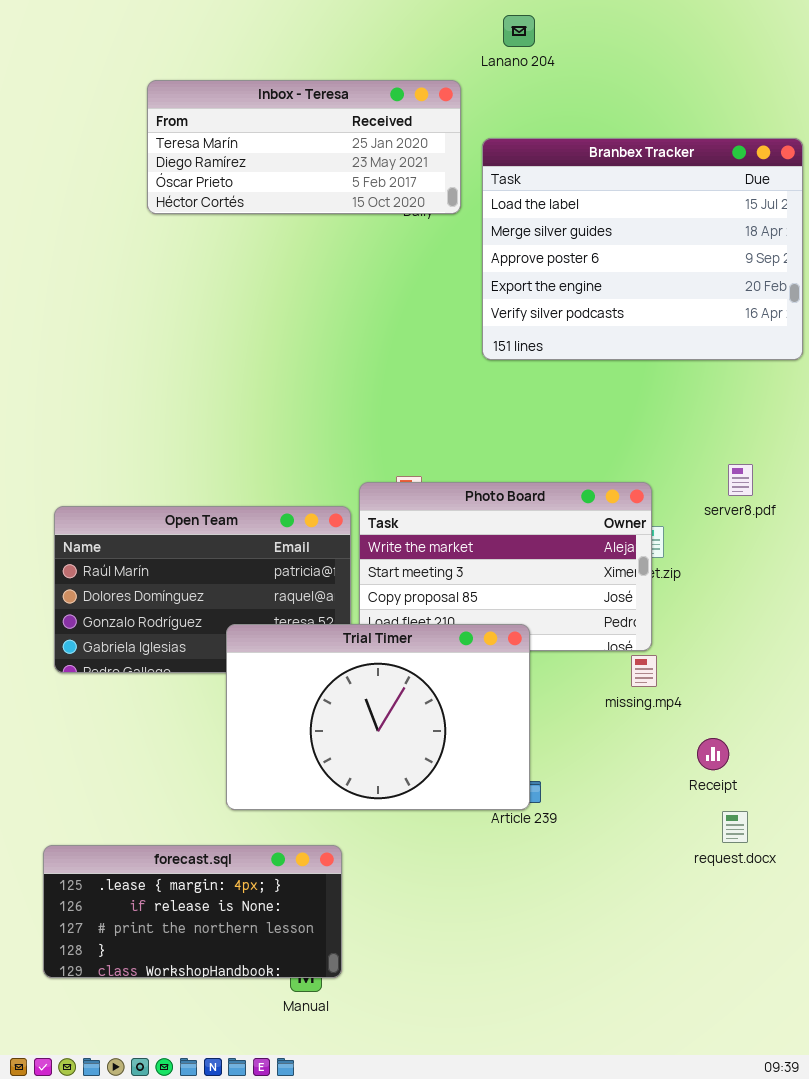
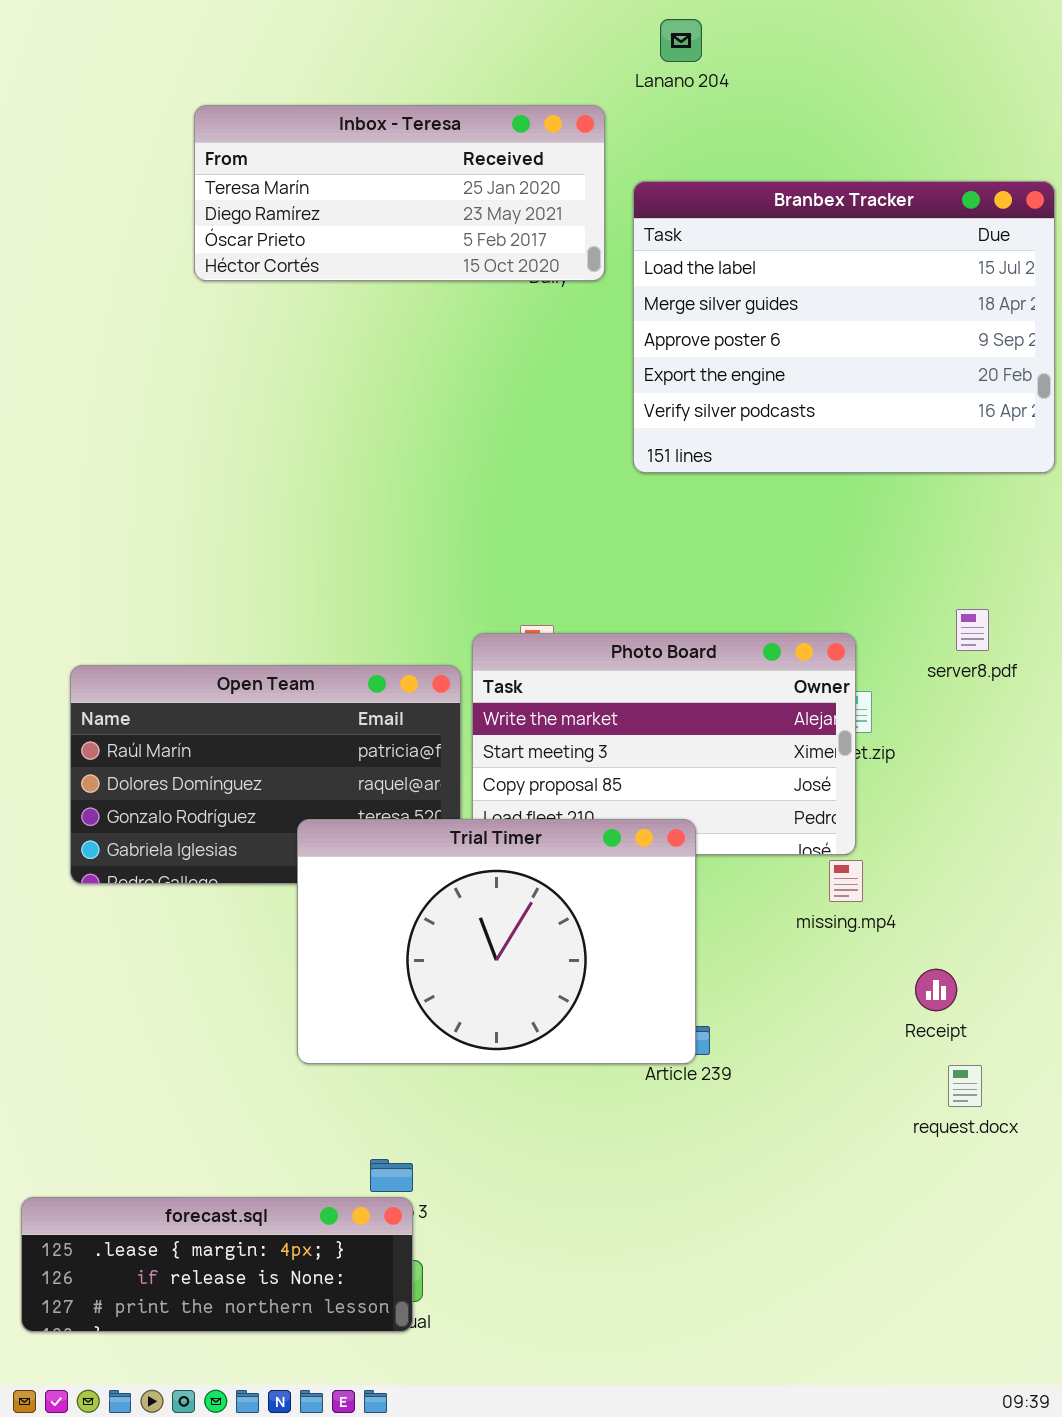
forecast.sql: [43,845,342,978] -> [21,1197,413,1332], moved, resized

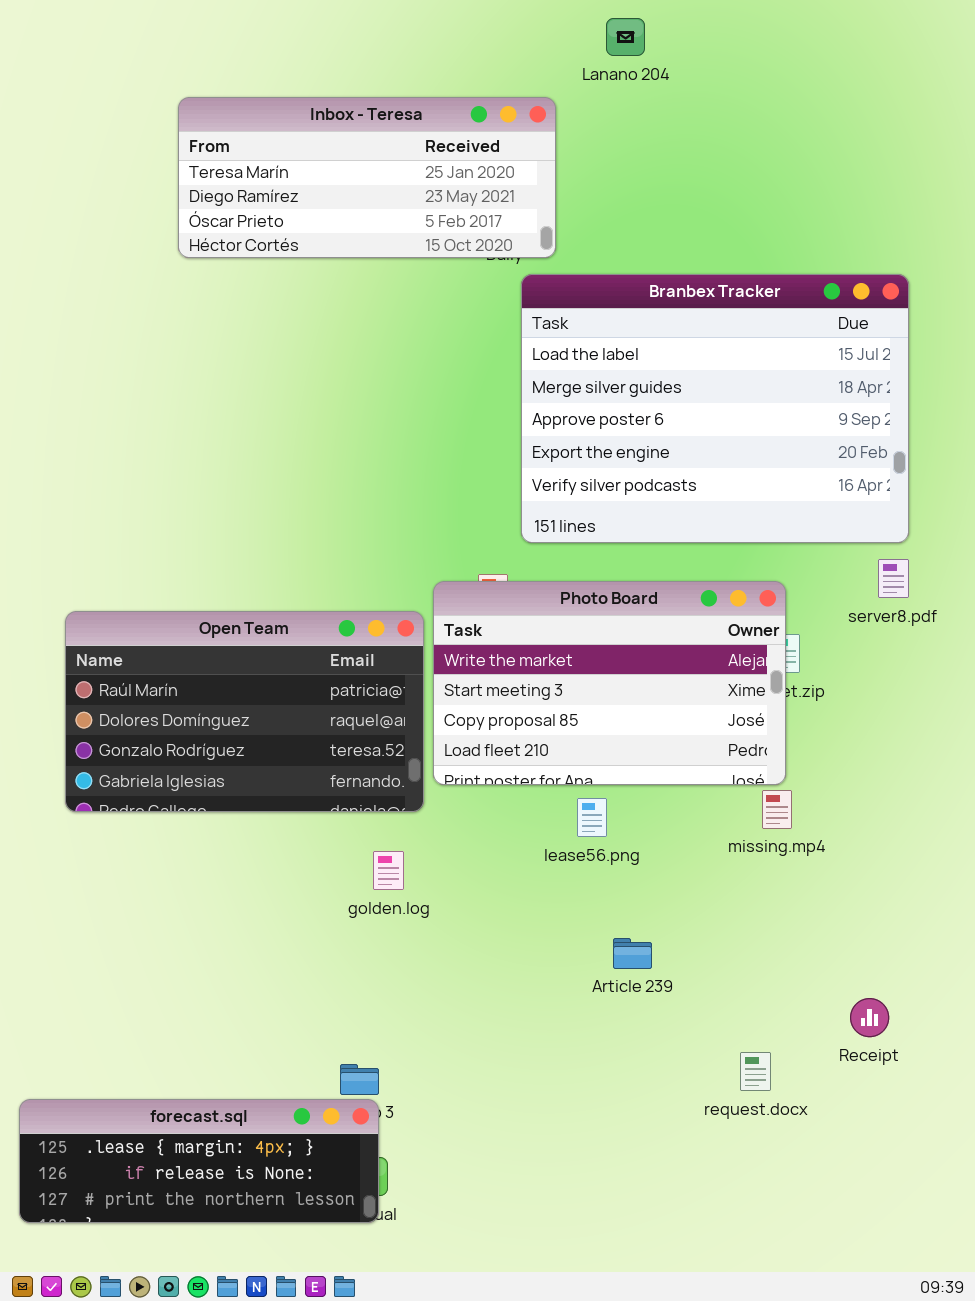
Branbex Tracker: [633,181,1055,473] -> [521,274,909,543], moved
Trial Timer: [297,819,696,1064] -> none, closed
Receipt: [915,969,957,1011] -> [850,998,889,1037], moved
request.docx: [948,1065,982,1107] -> [740,1052,771,1091], moved

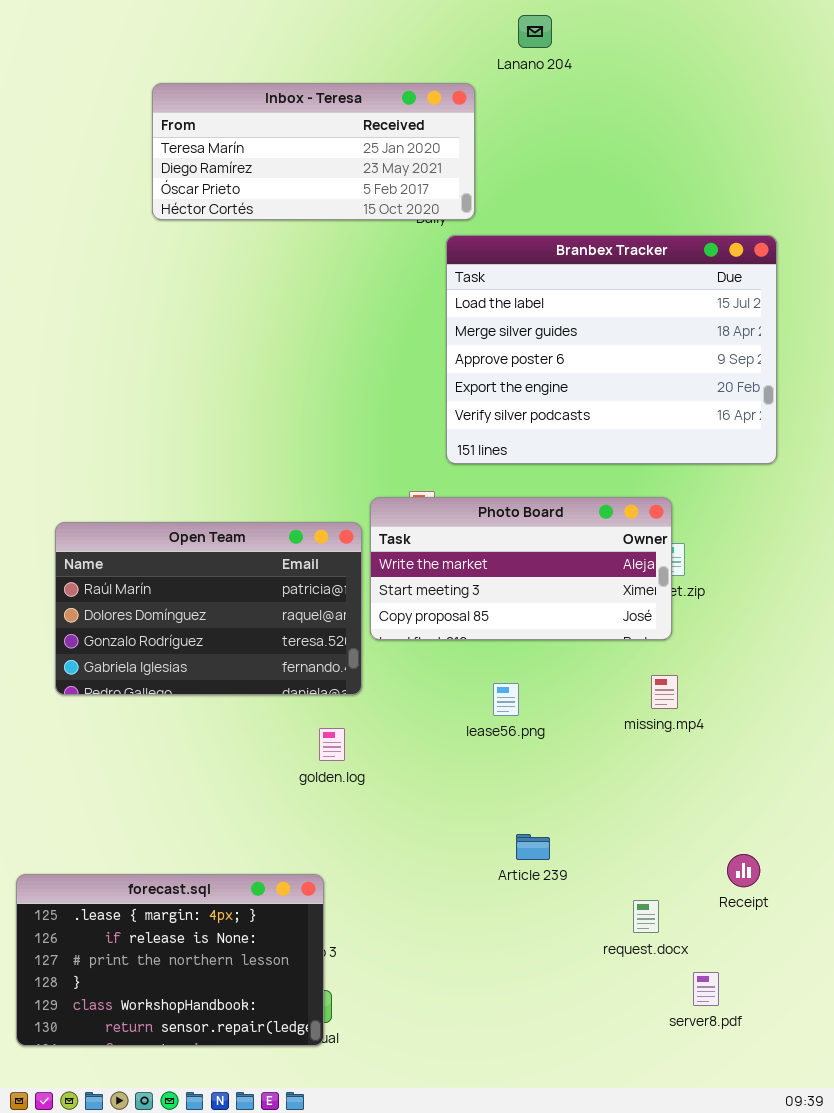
server8.pdf: [878,559,909,598] -> [693,972,719,1006], moved
Photo Board: [433,581,786,785] -> [370,497,672,640], resized
Article 239: [613,938,652,969] -> [516,834,550,860], moved
forecast.sql: [19,1099,379,1223] -> [16,874,324,1046], resized

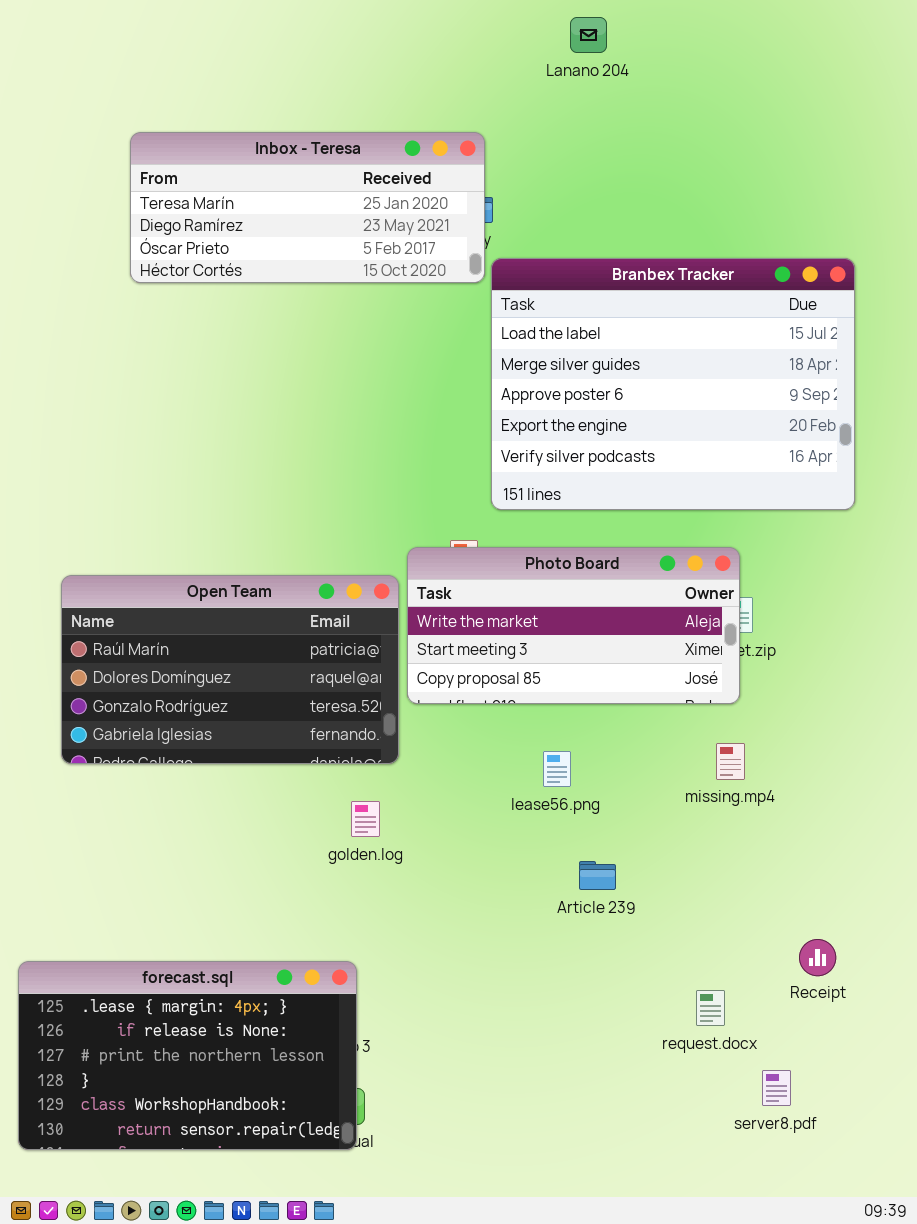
Inbox - Teresa: [152,83,475,220] -> [130,132,485,283], moved
Article 239: [516,834,550,860] -> [579,861,616,890], moved

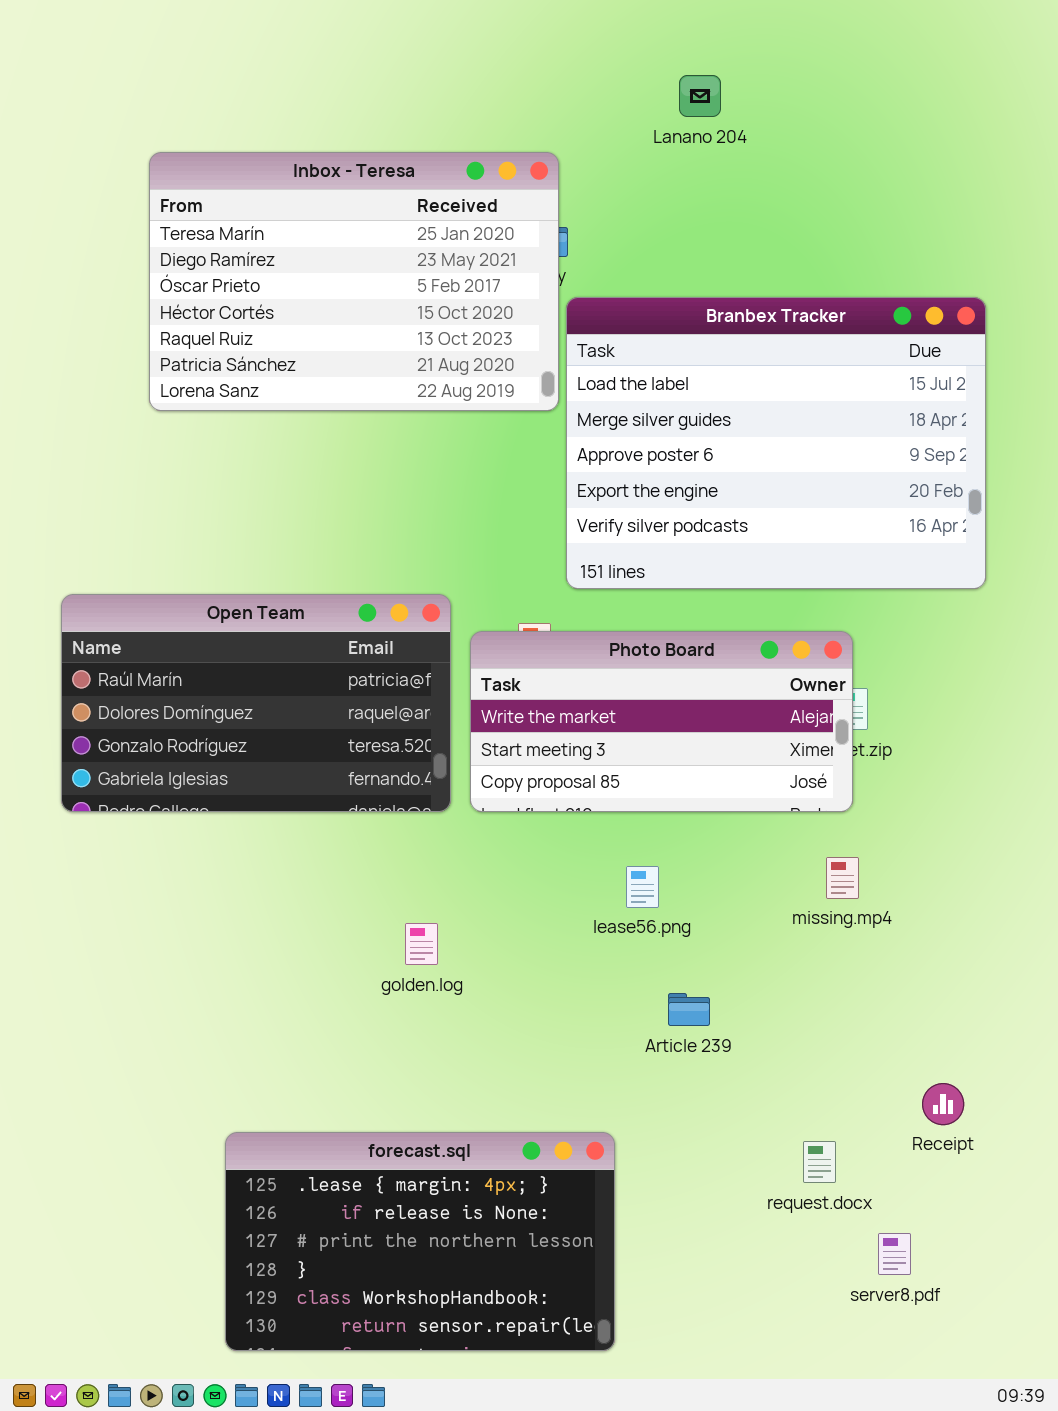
Lanano 204: [570,17,607,53] -> [679,75,721,117], moved
Inbox - Teresa: [130,132,485,283] -> [149,152,559,411], resized
Open Team: [61,575,399,764] -> [61,594,451,812], moved
forecast.sql: [18,961,357,1150] -> [225,1132,615,1351], moved

